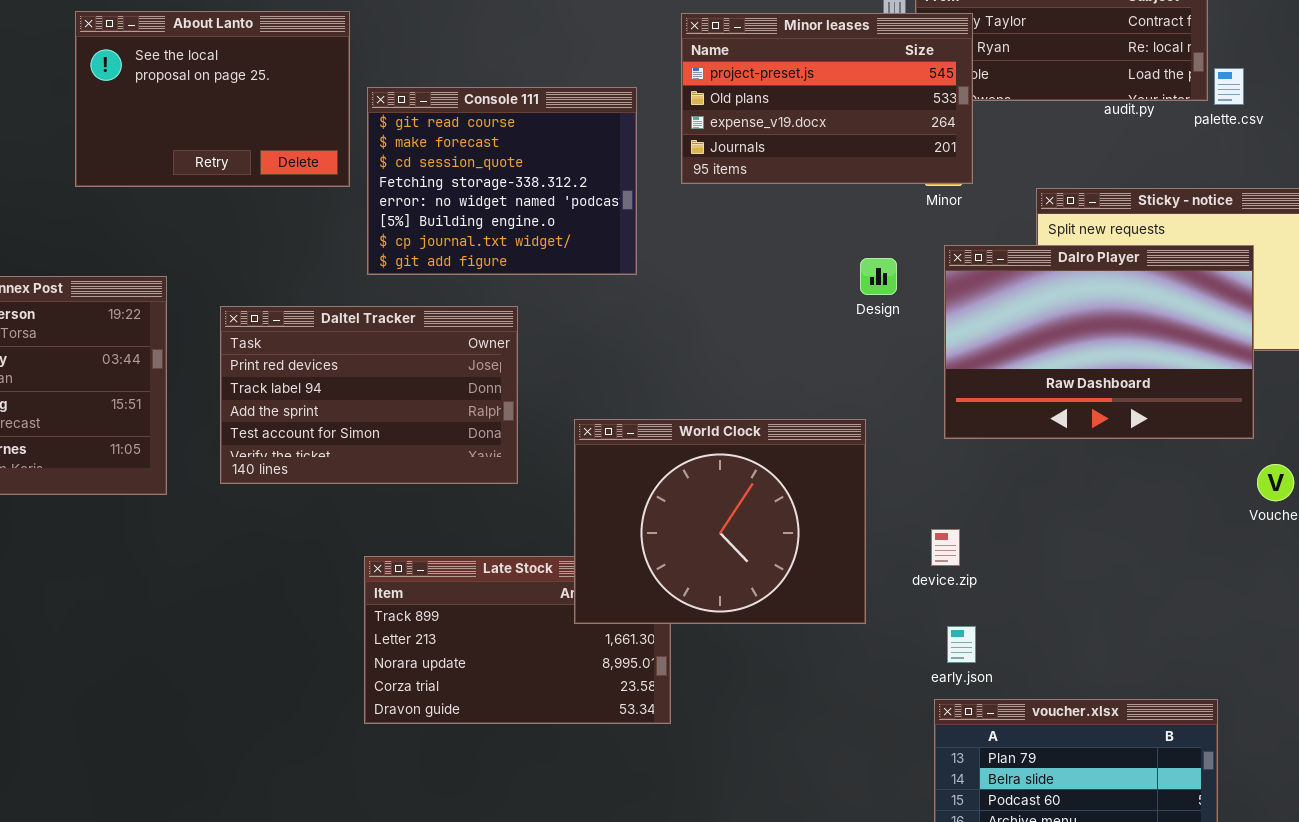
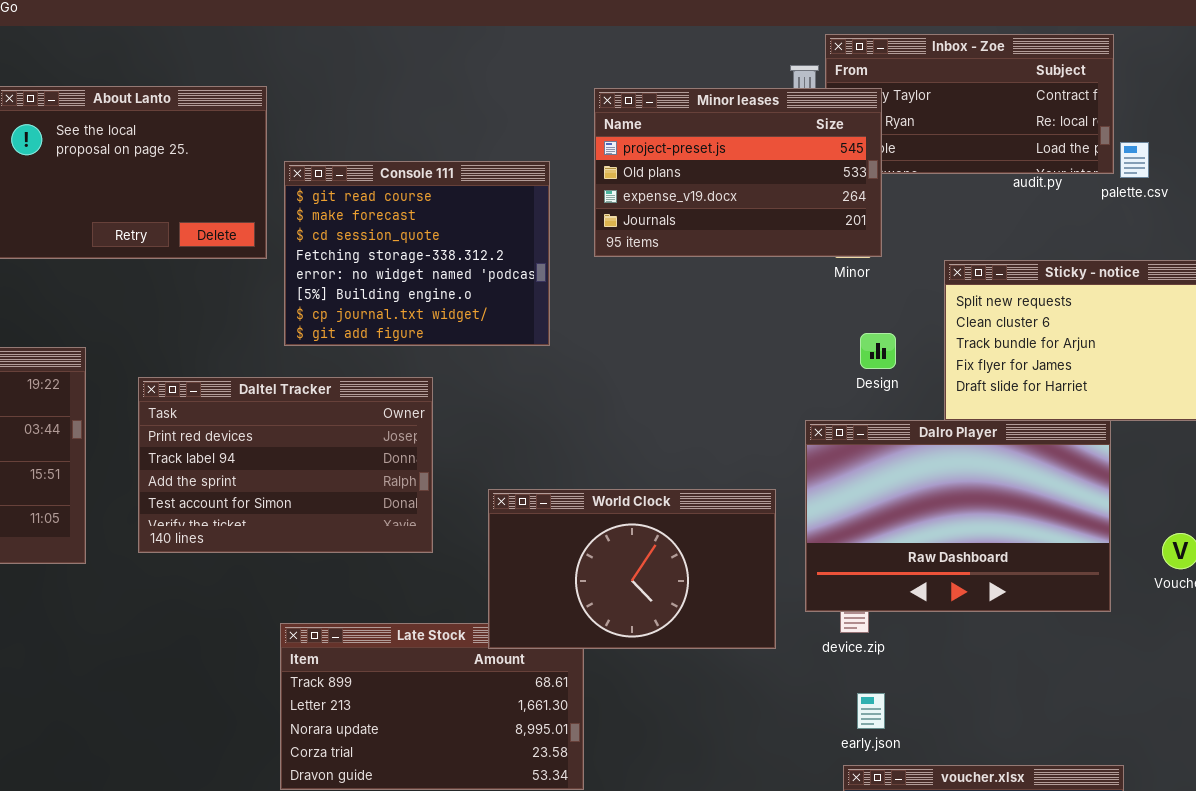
Dalro Player: [944,245,1254,439] -> [805,420,1111,612], moved
Design: [860,258,897,295] -> [860,333,896,369], moved
World Clock: [574,419,866,624] -> [488,489,776,649], resized

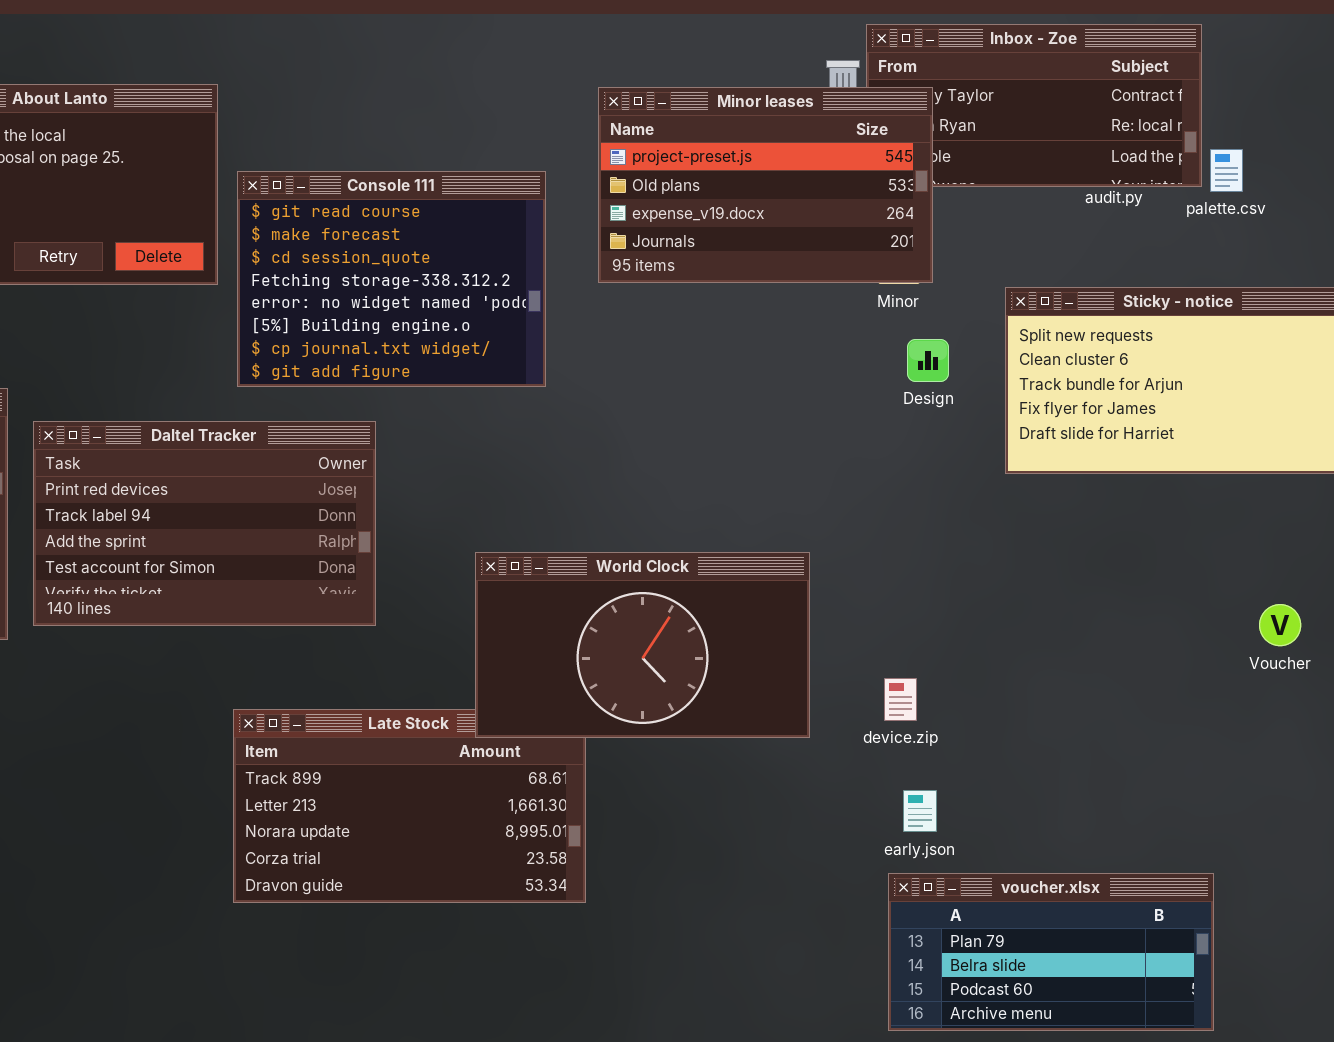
Design: [860,333,896,369] -> [907,339,949,382], moved
Daltel Tracker: [138,377,433,553] -> [33,421,376,626], moved
Dalro Player: [805,420,1111,612] -> none, closed

